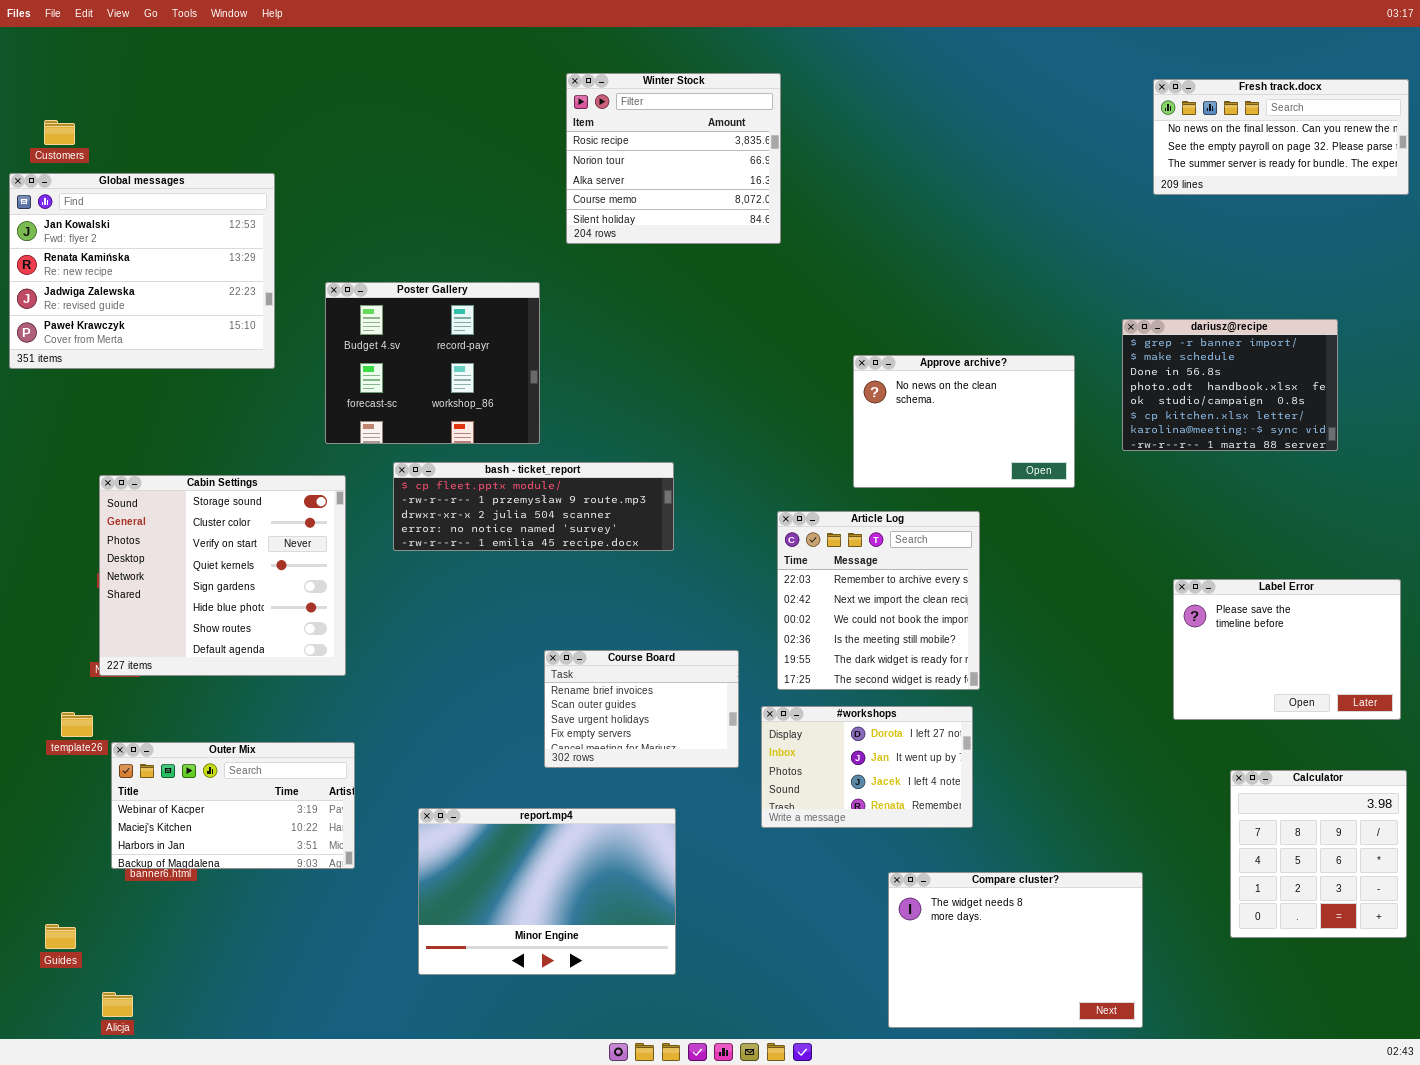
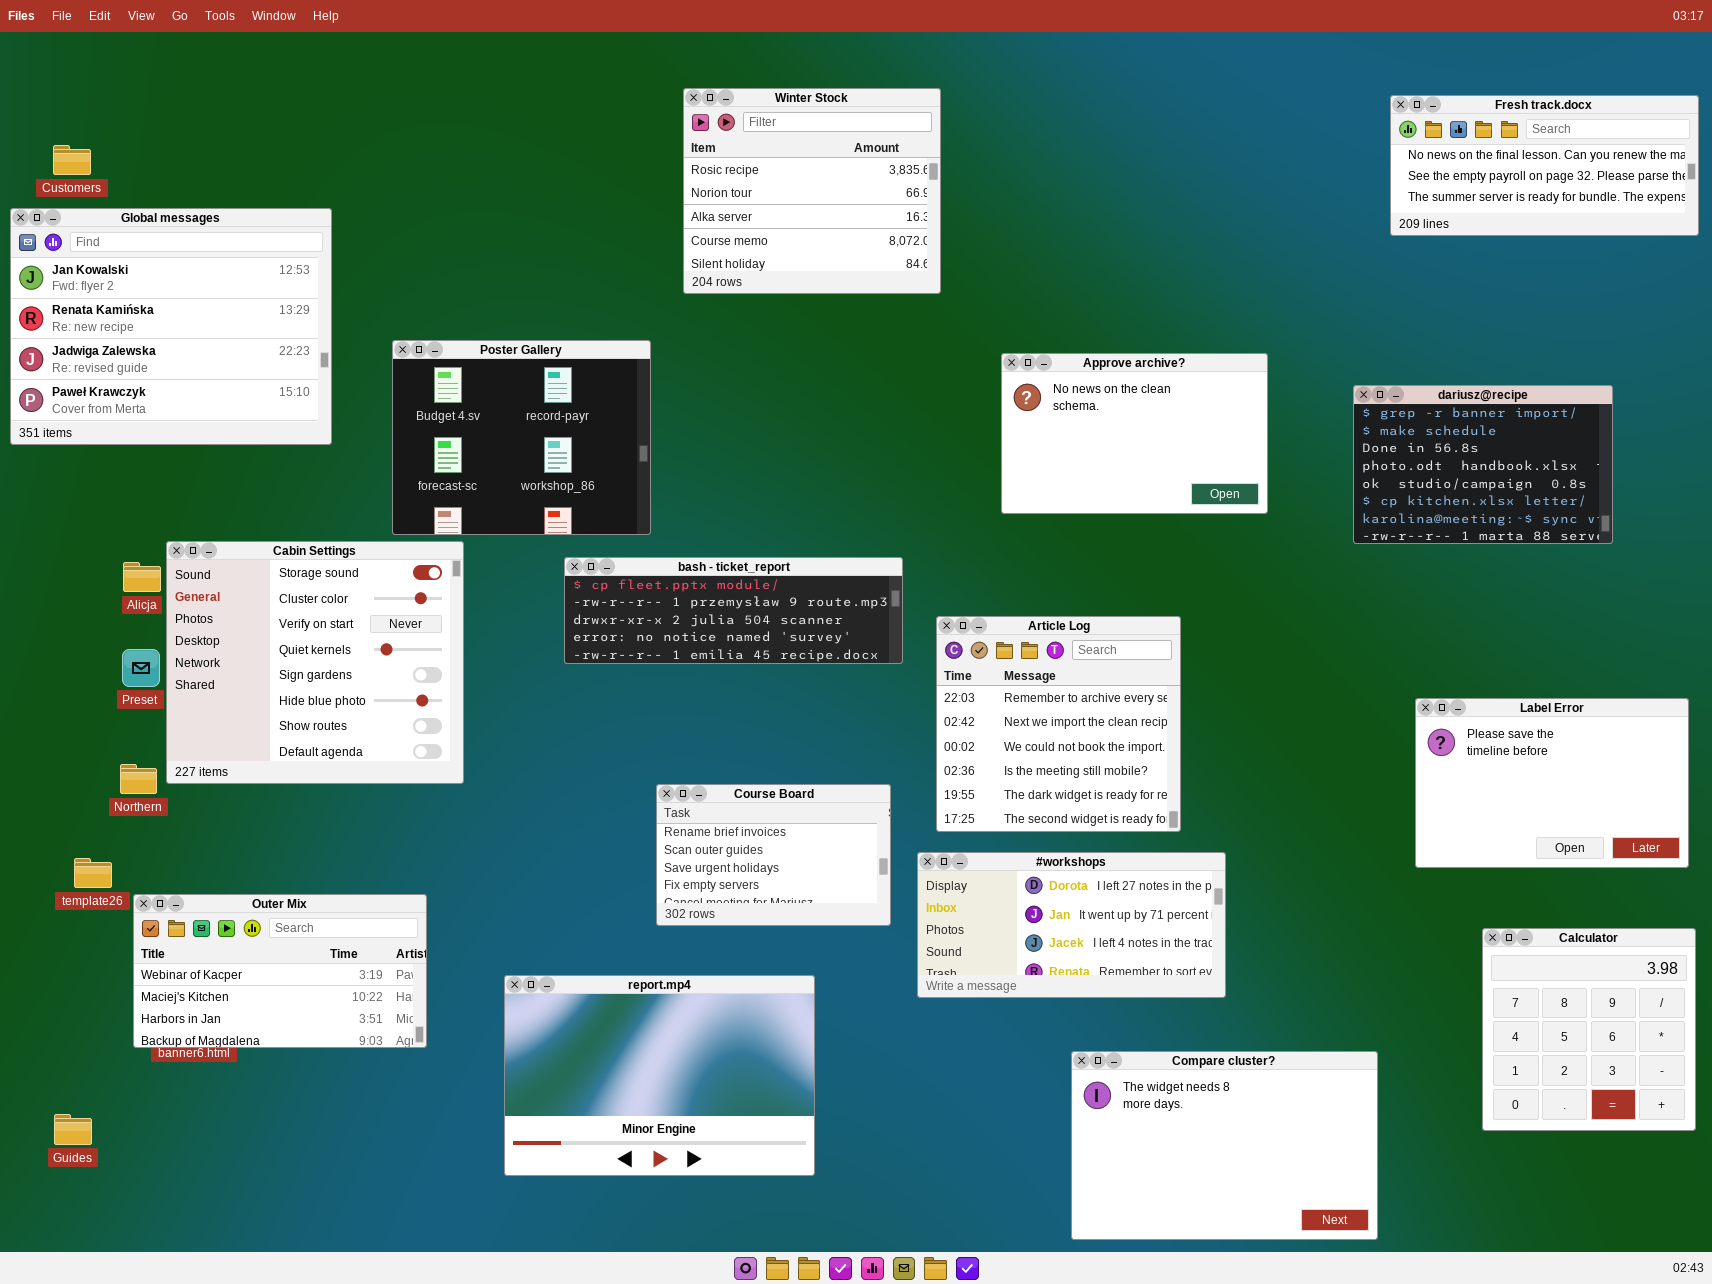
Approve archive?: [853,355,1075,488] -> [1001,353,1268,514], moved
bash - ticket_report: [393,462,674,551] -> [564,557,903,664], moved
Cabin Settings: [99,475,346,676] -> [166,541,464,784], moved
#workshops: [761,706,973,828] -> [917,852,1226,998], resized
Alicja: [102,992,133,1017] -> [123,562,161,592], moved

